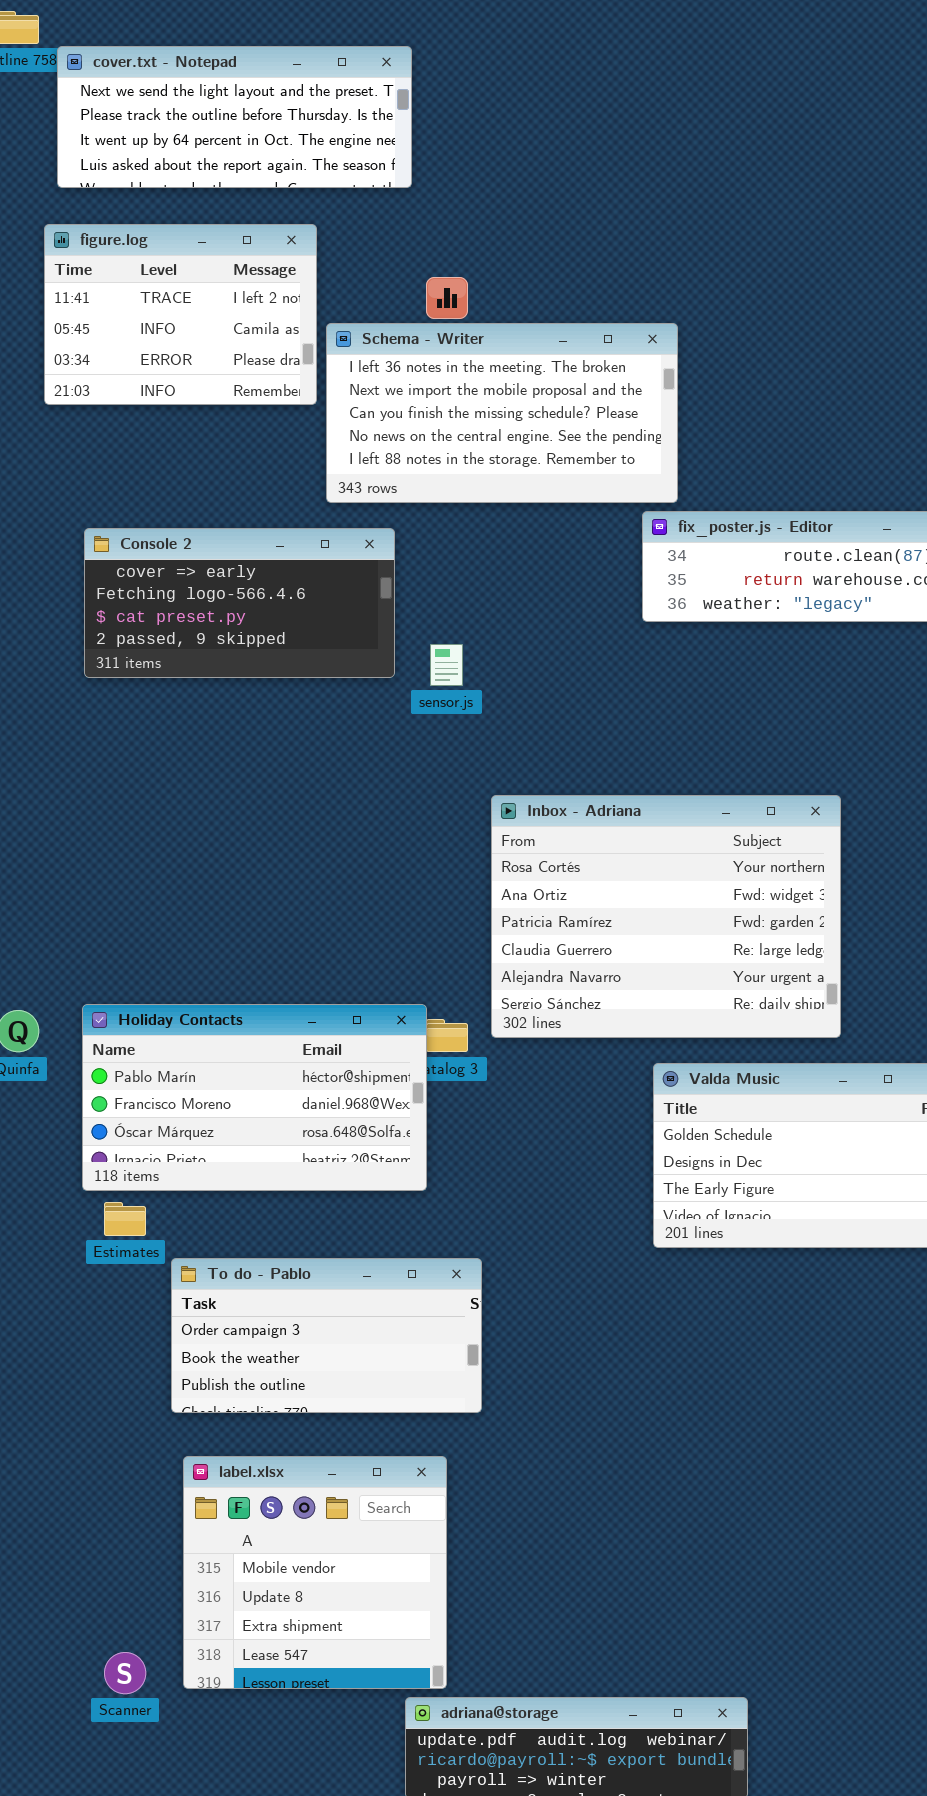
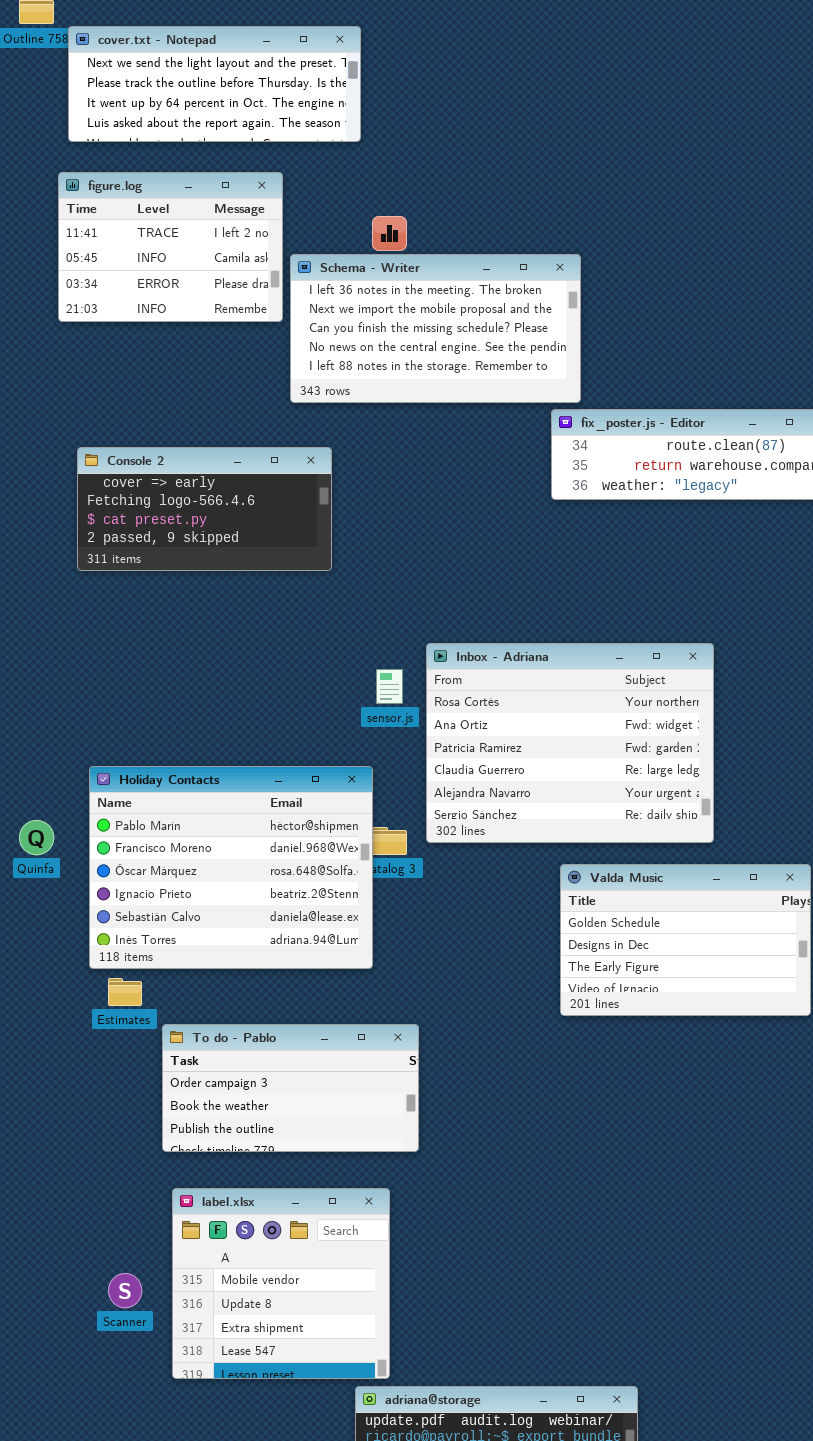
Console 2: [84,528,395,678] -> [77,447,332,571], moved
sensor.js: [430,644,463,686] -> [376,669,403,704], moved
Holiday Contacts: [82,1004,427,1191] -> [89,766,373,969], resized
Scanner: [104,1652,146,1694] -> [108,1273,142,1308], moved

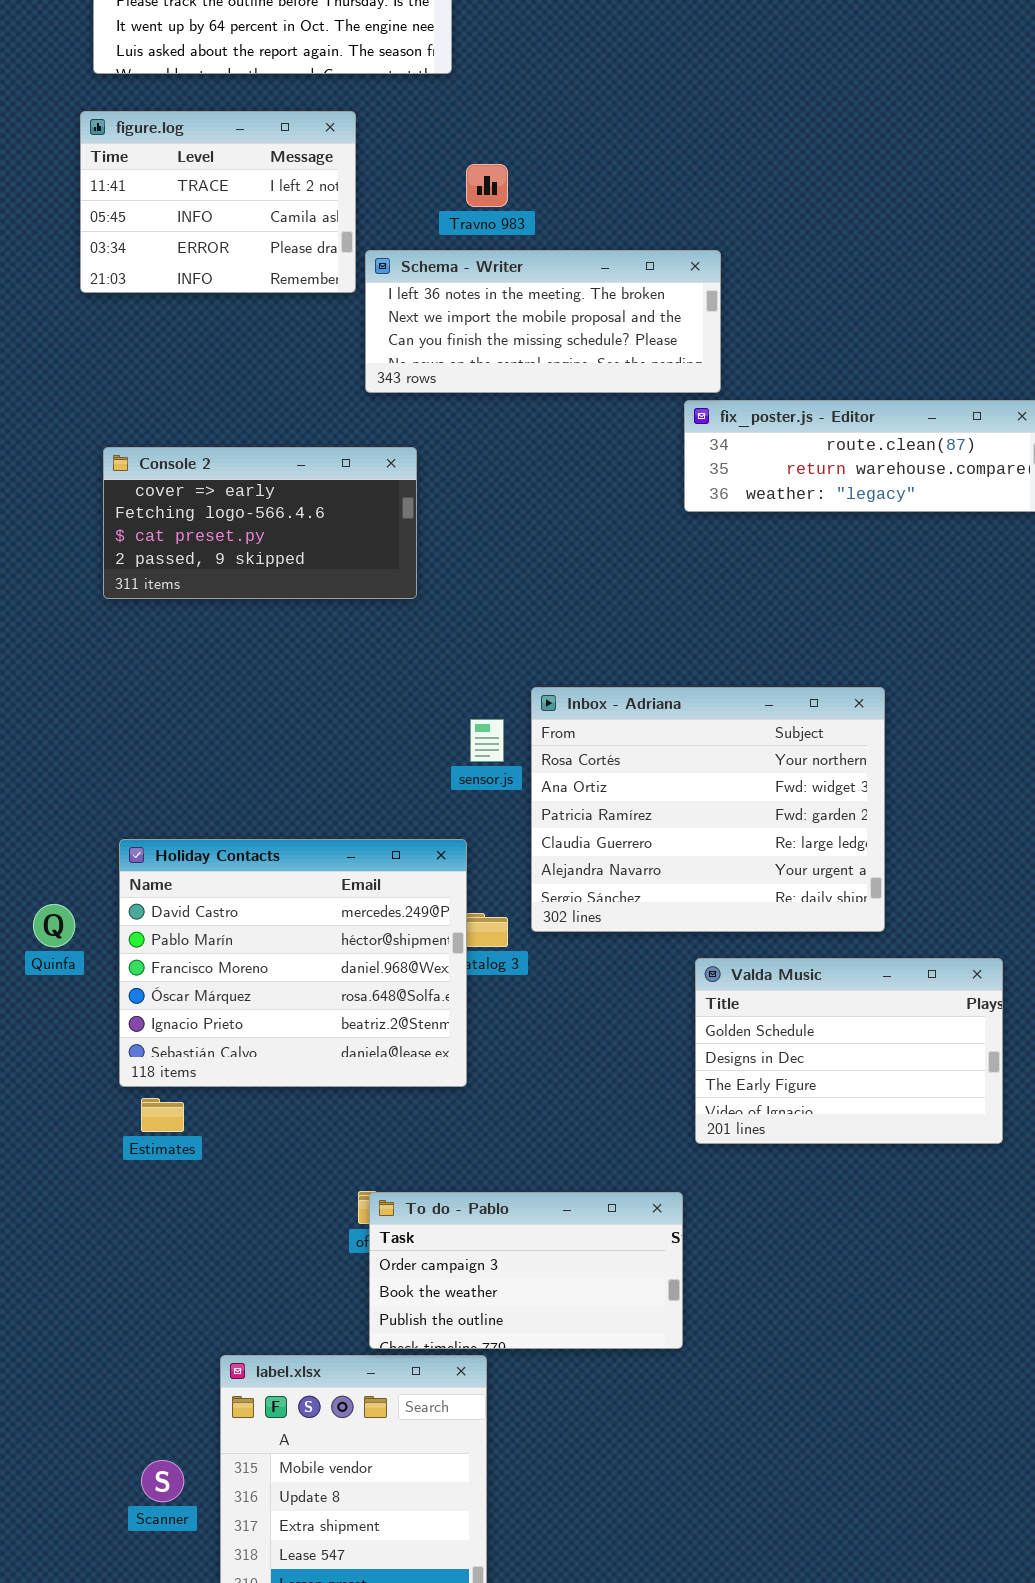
Schema - Writer: [290,254,581,403] -> [365,250,721,393], resized
Holiday Contacts: [89,766,373,969] -> [119,839,467,1087], scrolled up 1 row
To do - Pablo: [162,1024,419,1152] -> [369,1192,683,1349], moved

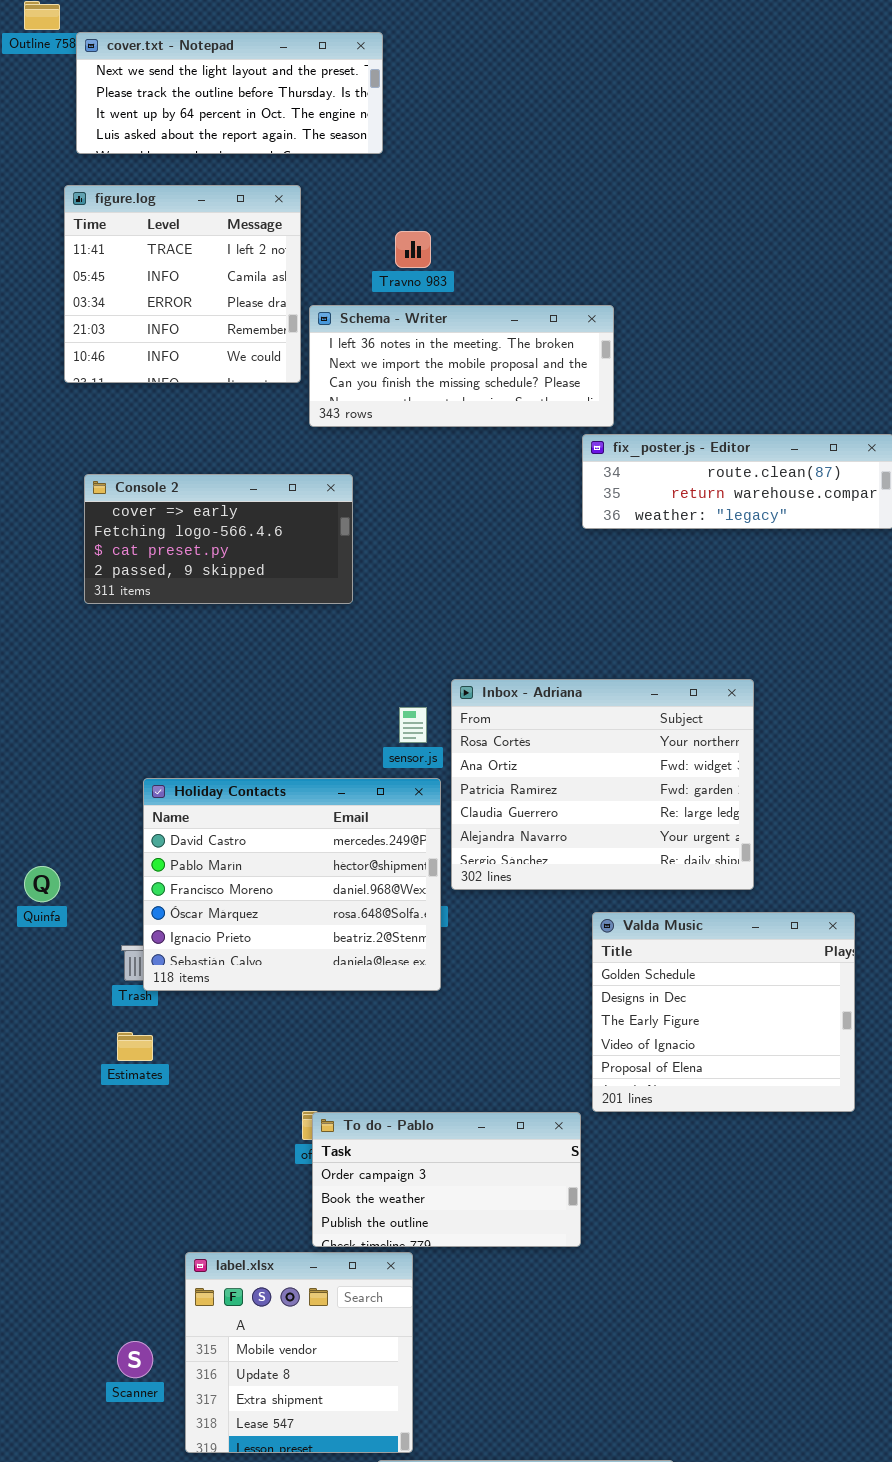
figure.log: [80,111,356,293] -> [64,185,301,383], resized
Holiday Contacts: [119,839,467,1087] -> [143,778,441,991], moved
Valda Music: [695,958,1003,1144] -> [592,912,855,1112], resized

